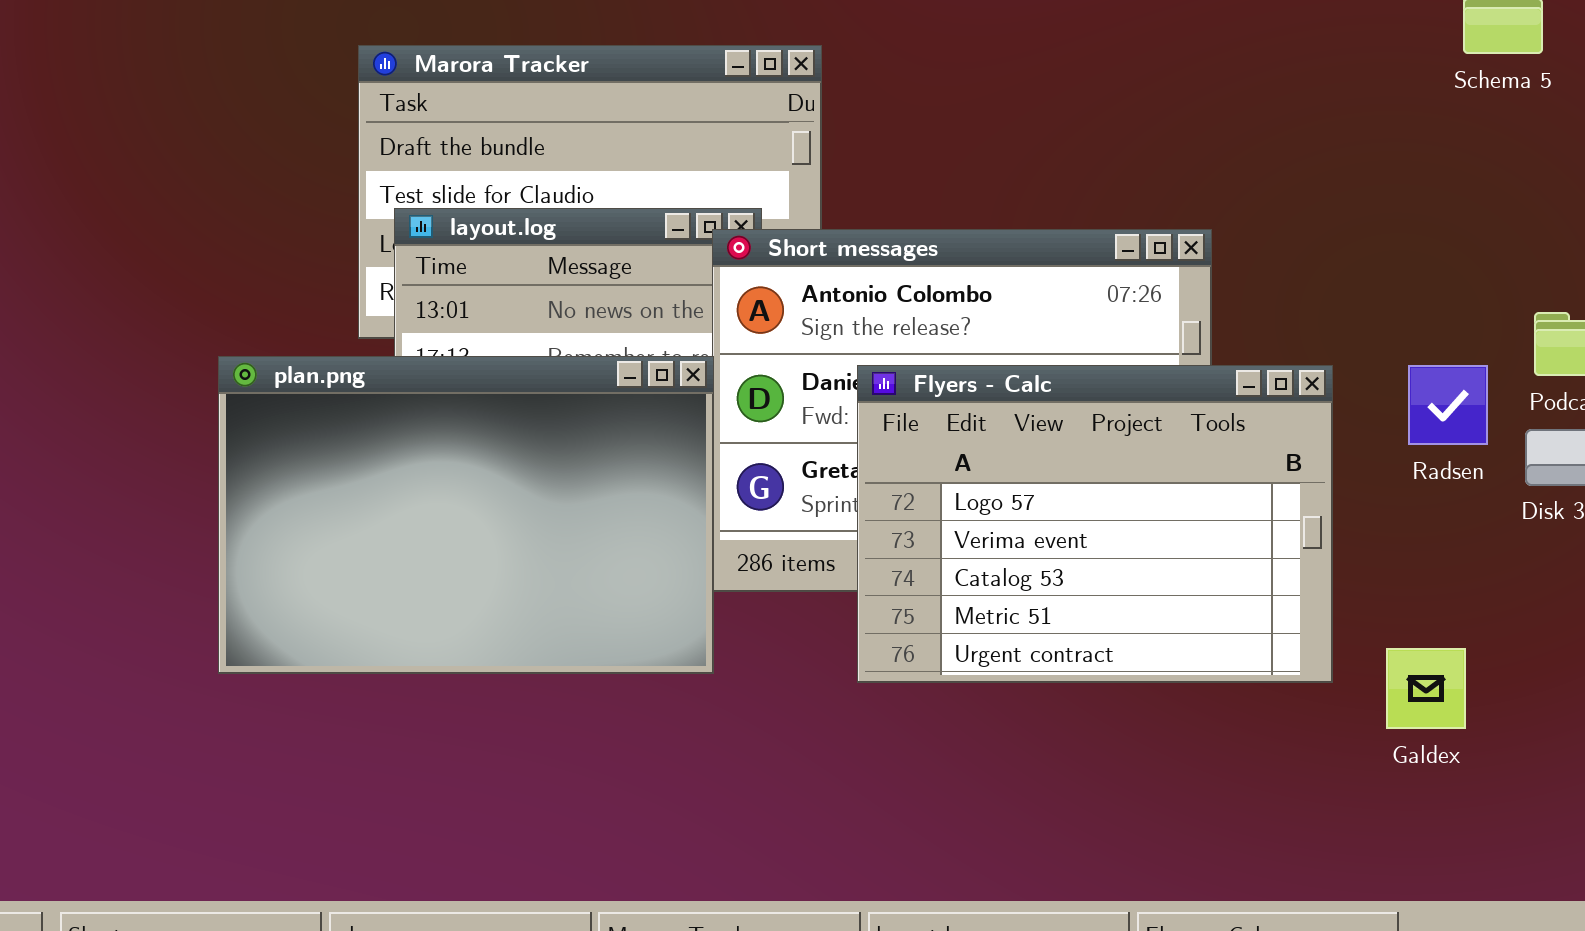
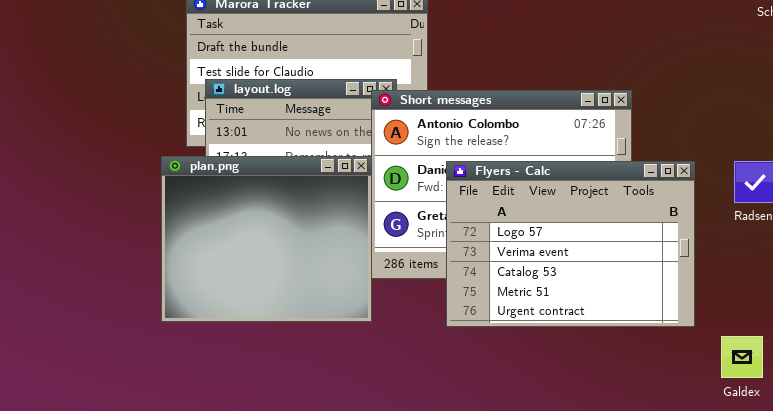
plan.png: [218,356,714,674] -> [161,156,372,322], resized
Galdex: [1386,648,1466,729] -> [721,336,763,378], moved

